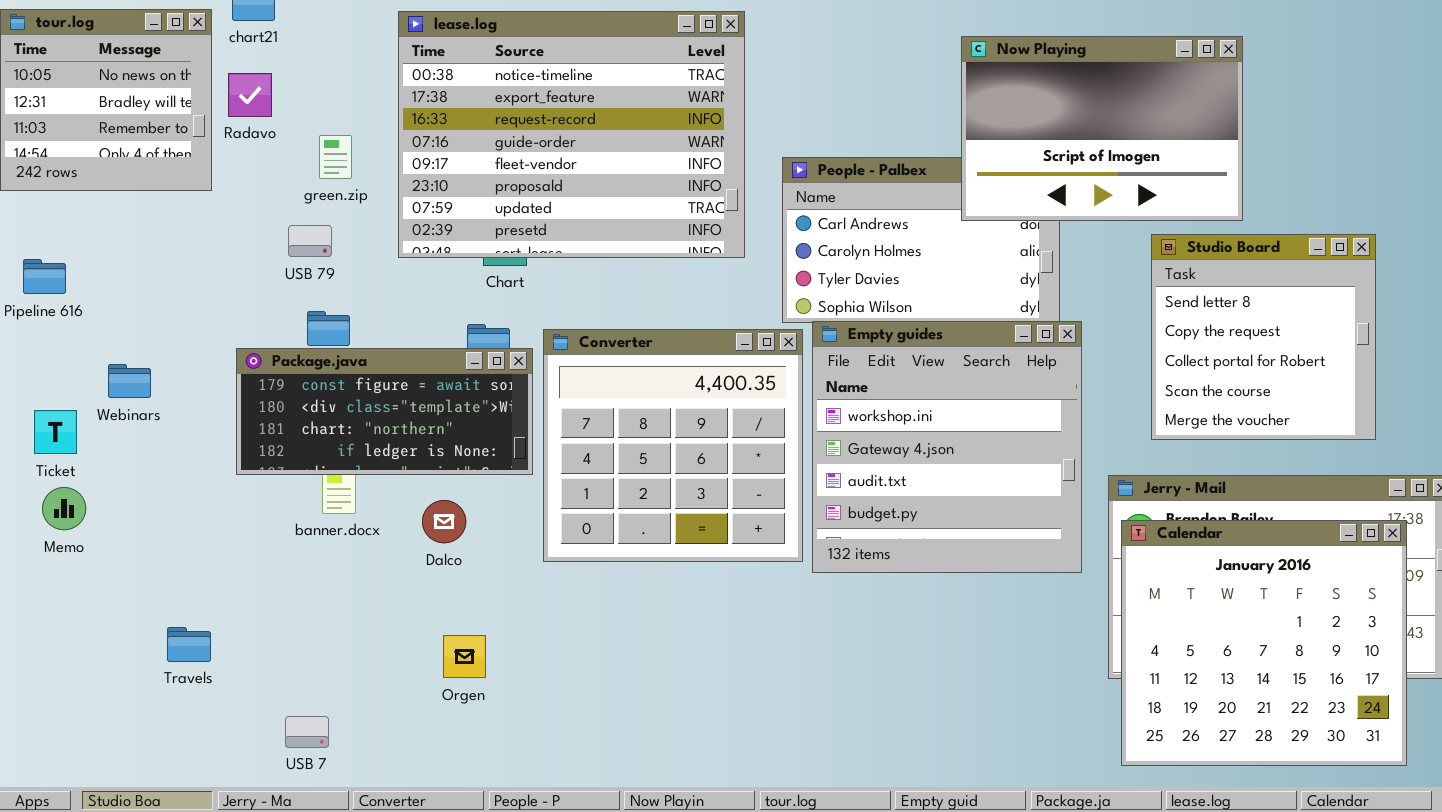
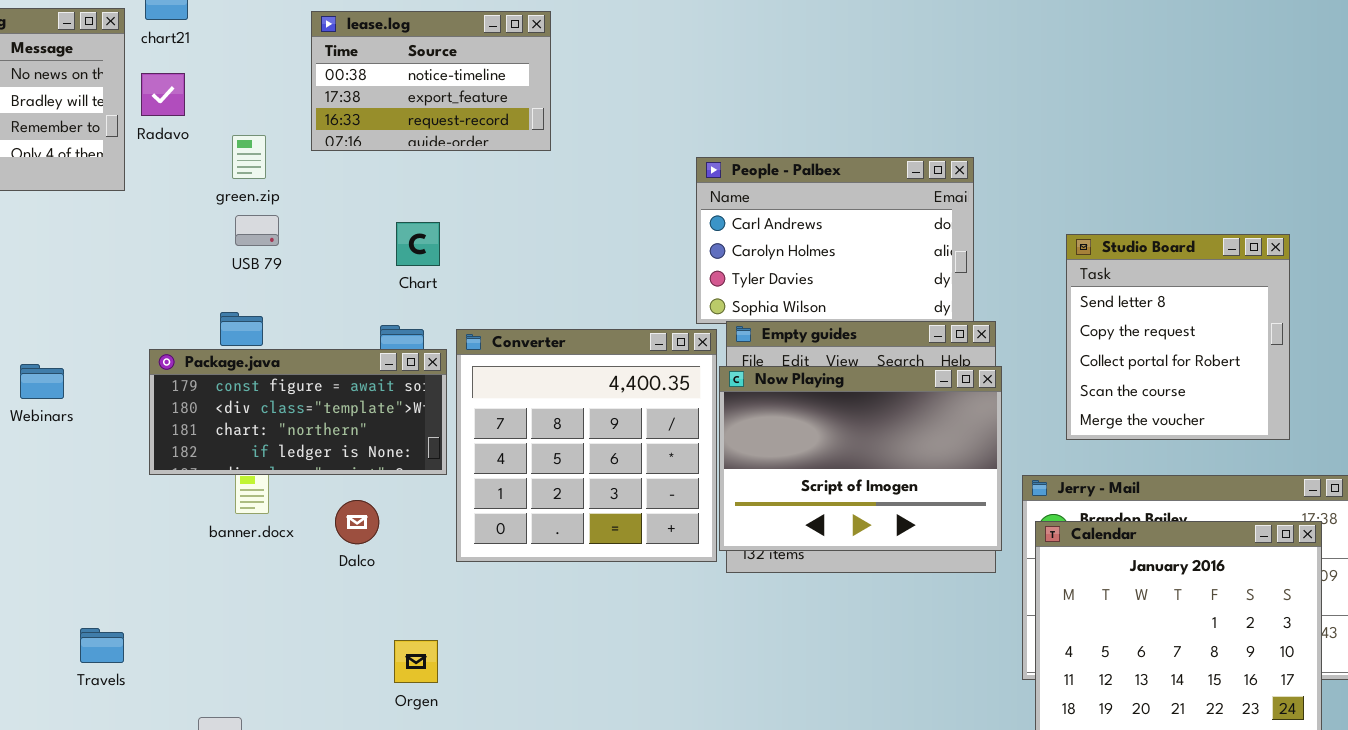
lease.log: [398,11,745,258] -> [311,11,551,151], resized
Now Playing: [961,36,1243,221] -> [719,366,1002,551], moved
USB 79: [288,225,332,257] -> [235,215,279,246], moved
Orgen: [443,635,486,678] -> [394,640,438,683], moved

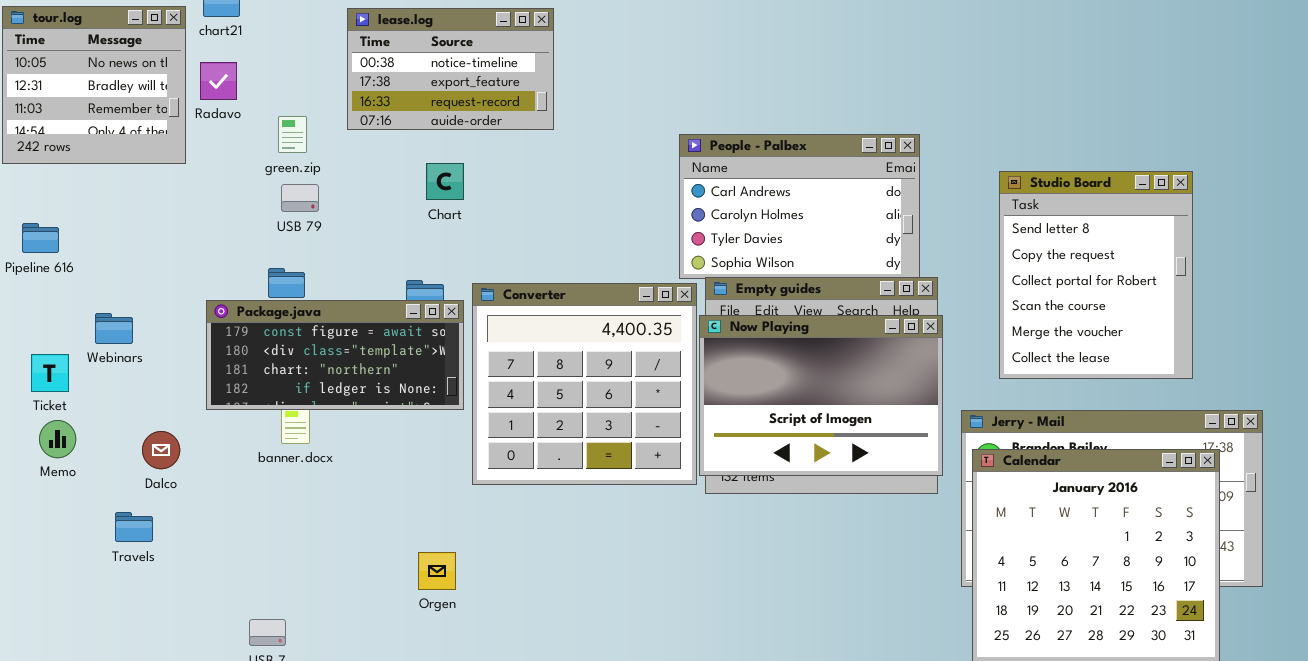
Chart: [396,222,440,266] -> [426,163,464,200], moved
Studio Board: [1066,234,1290,440] -> [999,171,1193,379], resized
Dalco: [335,500,379,544] -> [142,431,180,469], moved
Travels: [80,628,124,663] -> [115,512,153,542], moved

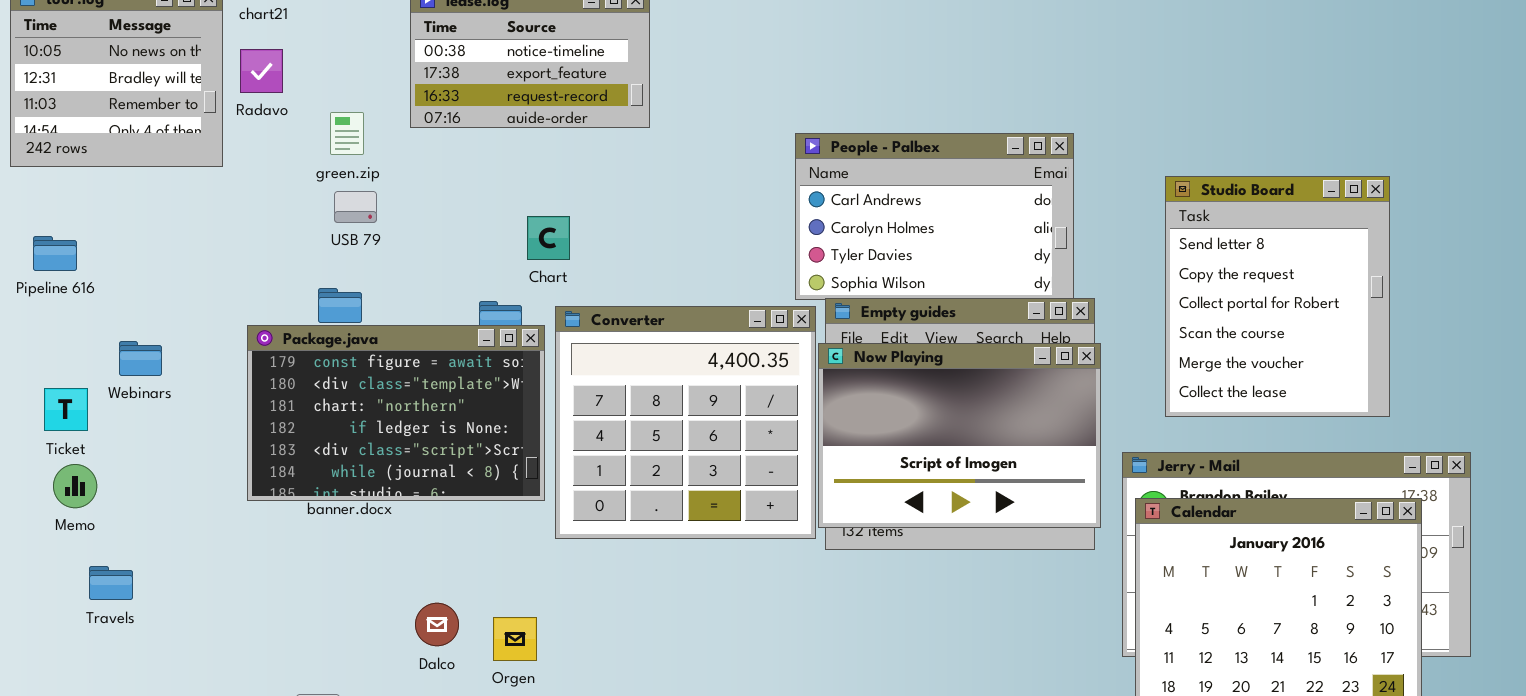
Chart: [426,163,464,200] -> [527,216,570,260], moved
Package.java: [206,300,464,410] -> [247,325,545,501], resized
Dalco: [142,431,180,469] -> [415,603,459,646], moved
Travels: [115,512,153,542] -> [89,566,133,600], moved

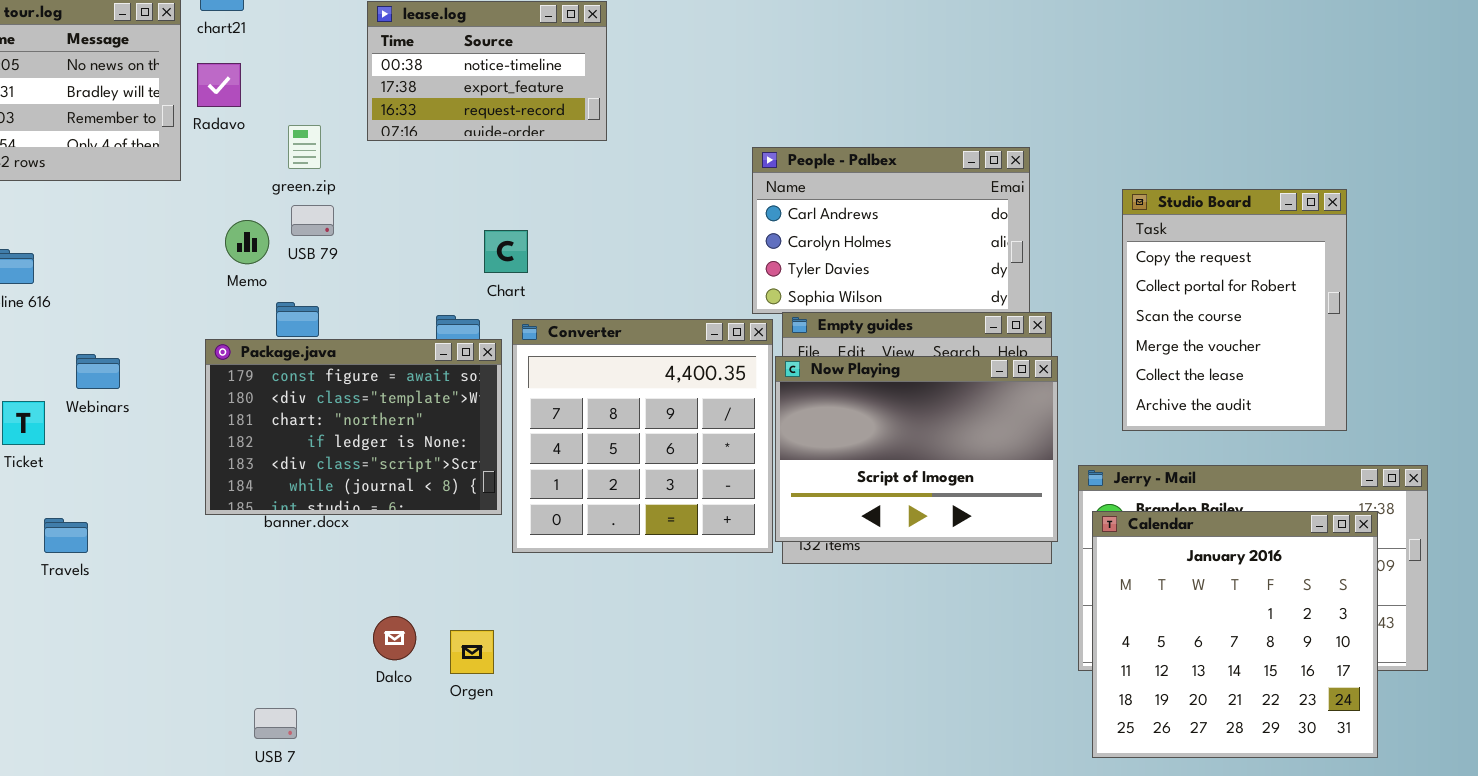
Studio Board: [1165,176,1390,417] -> [1122,189,1347,431], scrolled down 1 row
Memo: [53,464,97,508] -> [225,220,269,264], moved
Travels: [89,566,133,600] -> [44,518,88,553], moved

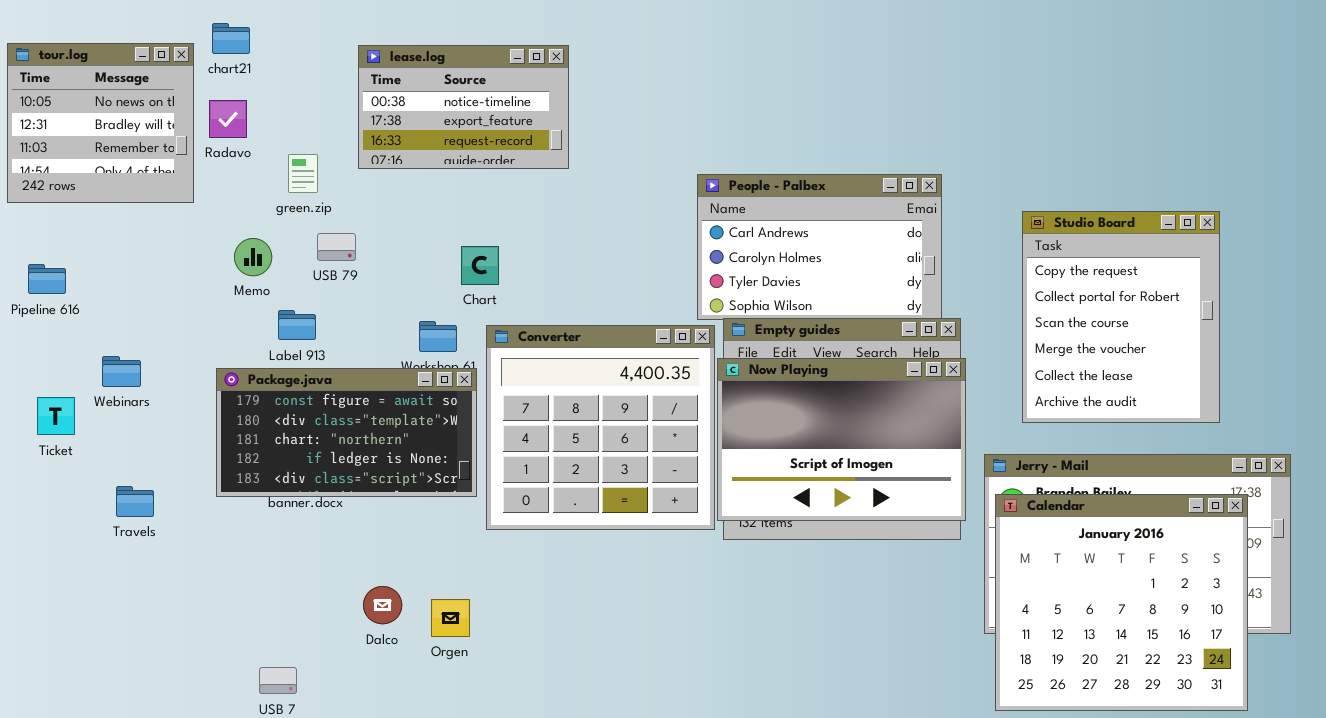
USB 79: [291,205,334,236] -> [317,233,356,261], moved
Package.java: [205,339,502,515] -> [216,368,477,497], resized
Travels: [44,518,88,553] -> [116,486,154,517], moved

